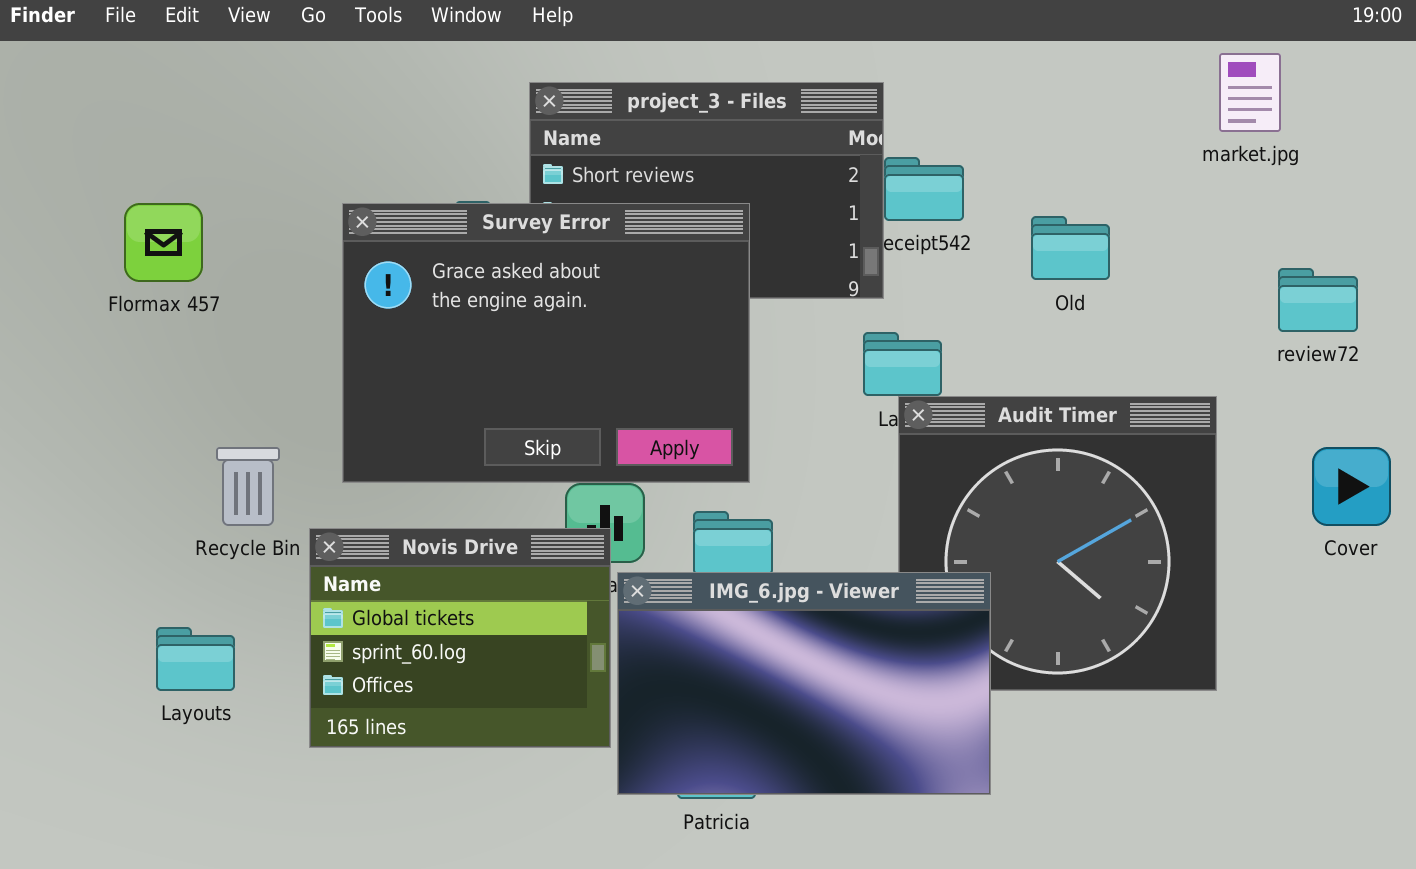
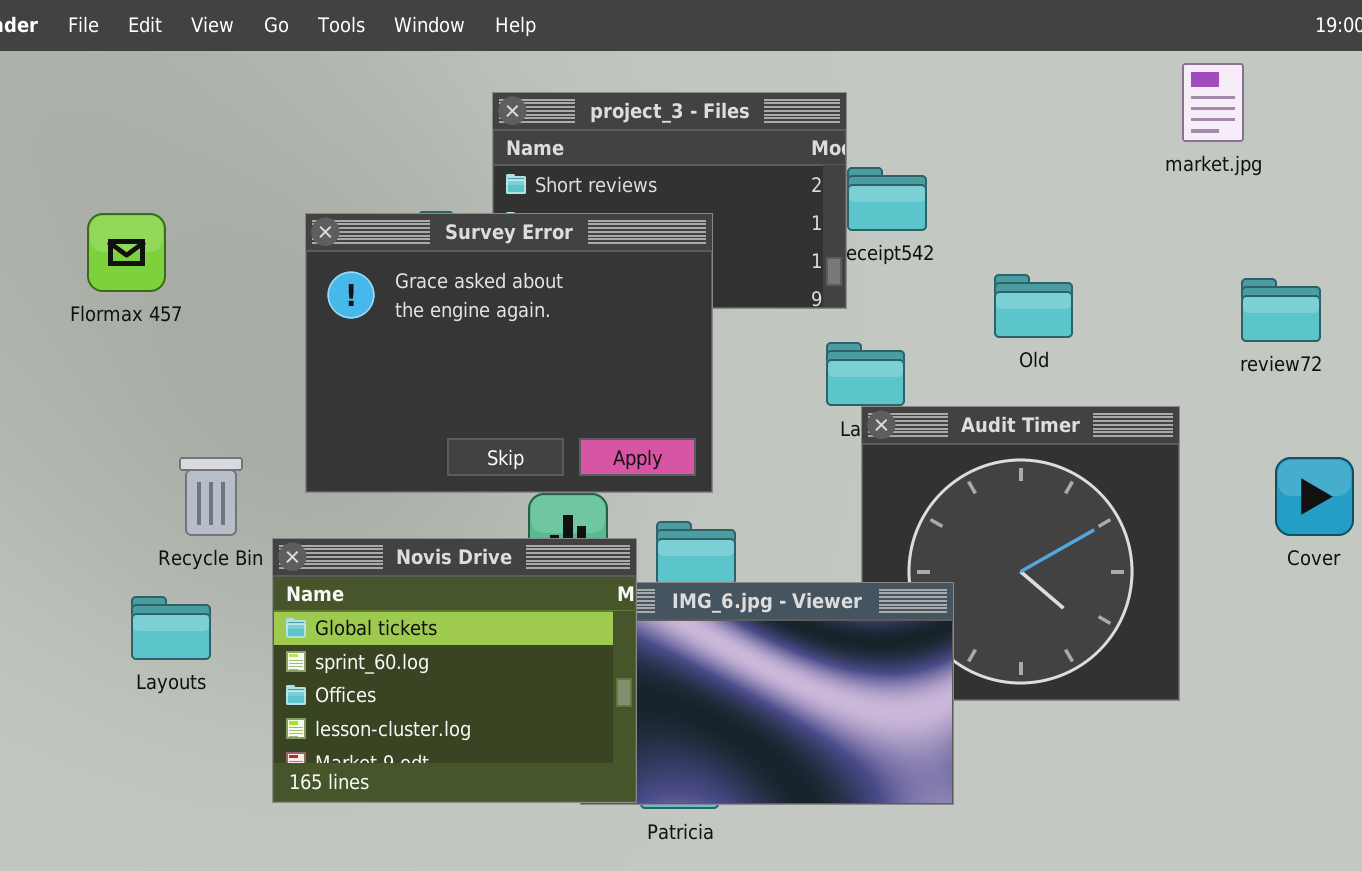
Old: [1031,216,1110,280] -> [994,274,1073,338], moved
Novis Drive: [309,528,611,748] -> [272,538,637,803], resized
Layouts: [156,627,235,691] -> [131,596,211,660], moved

